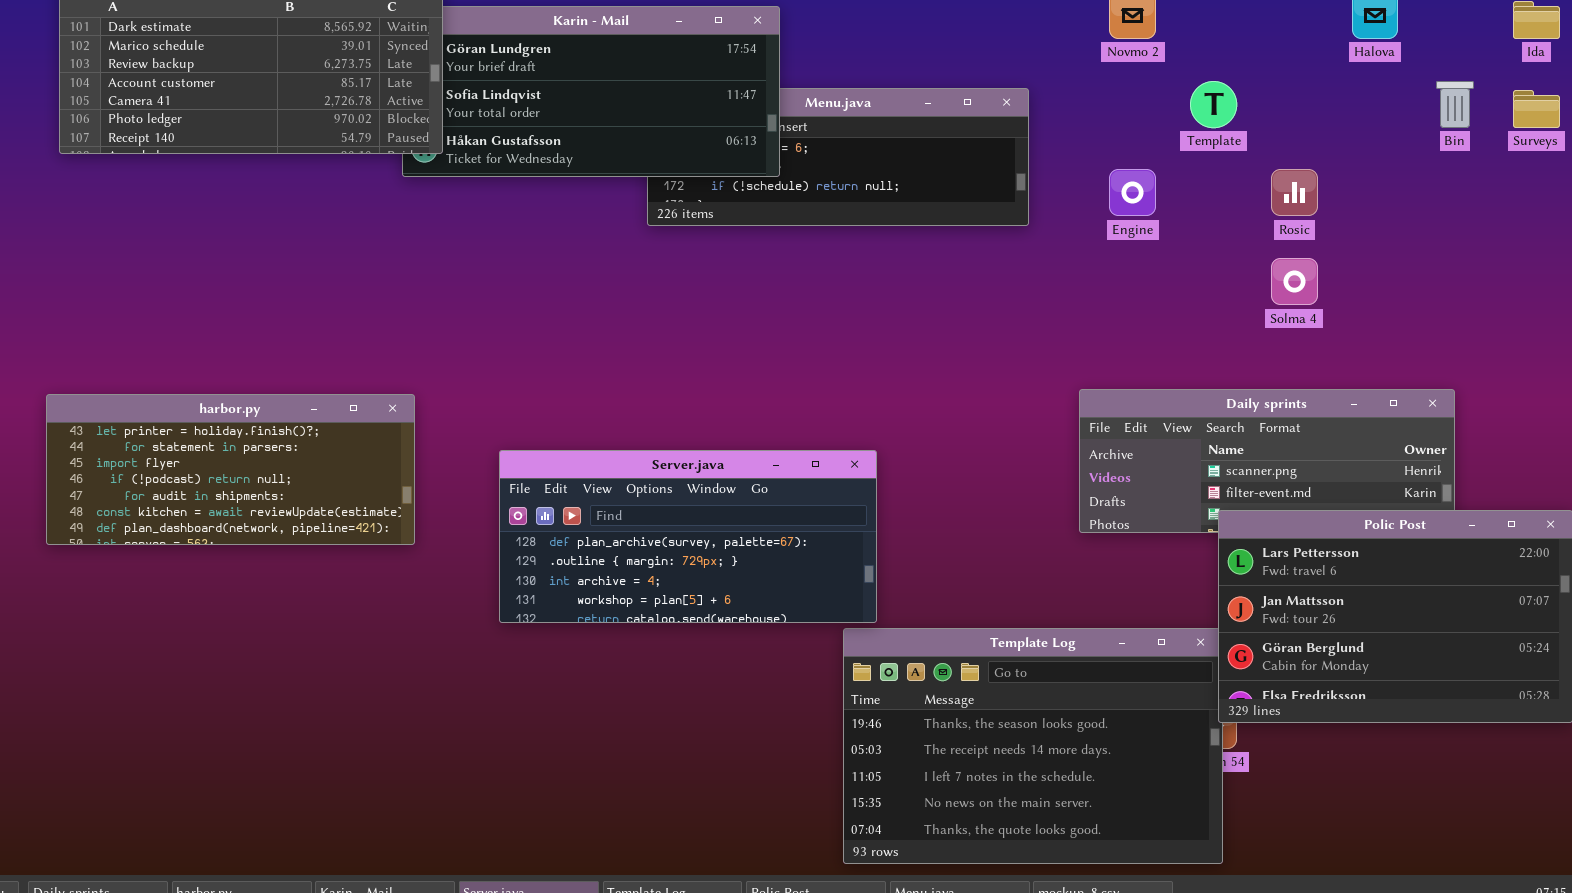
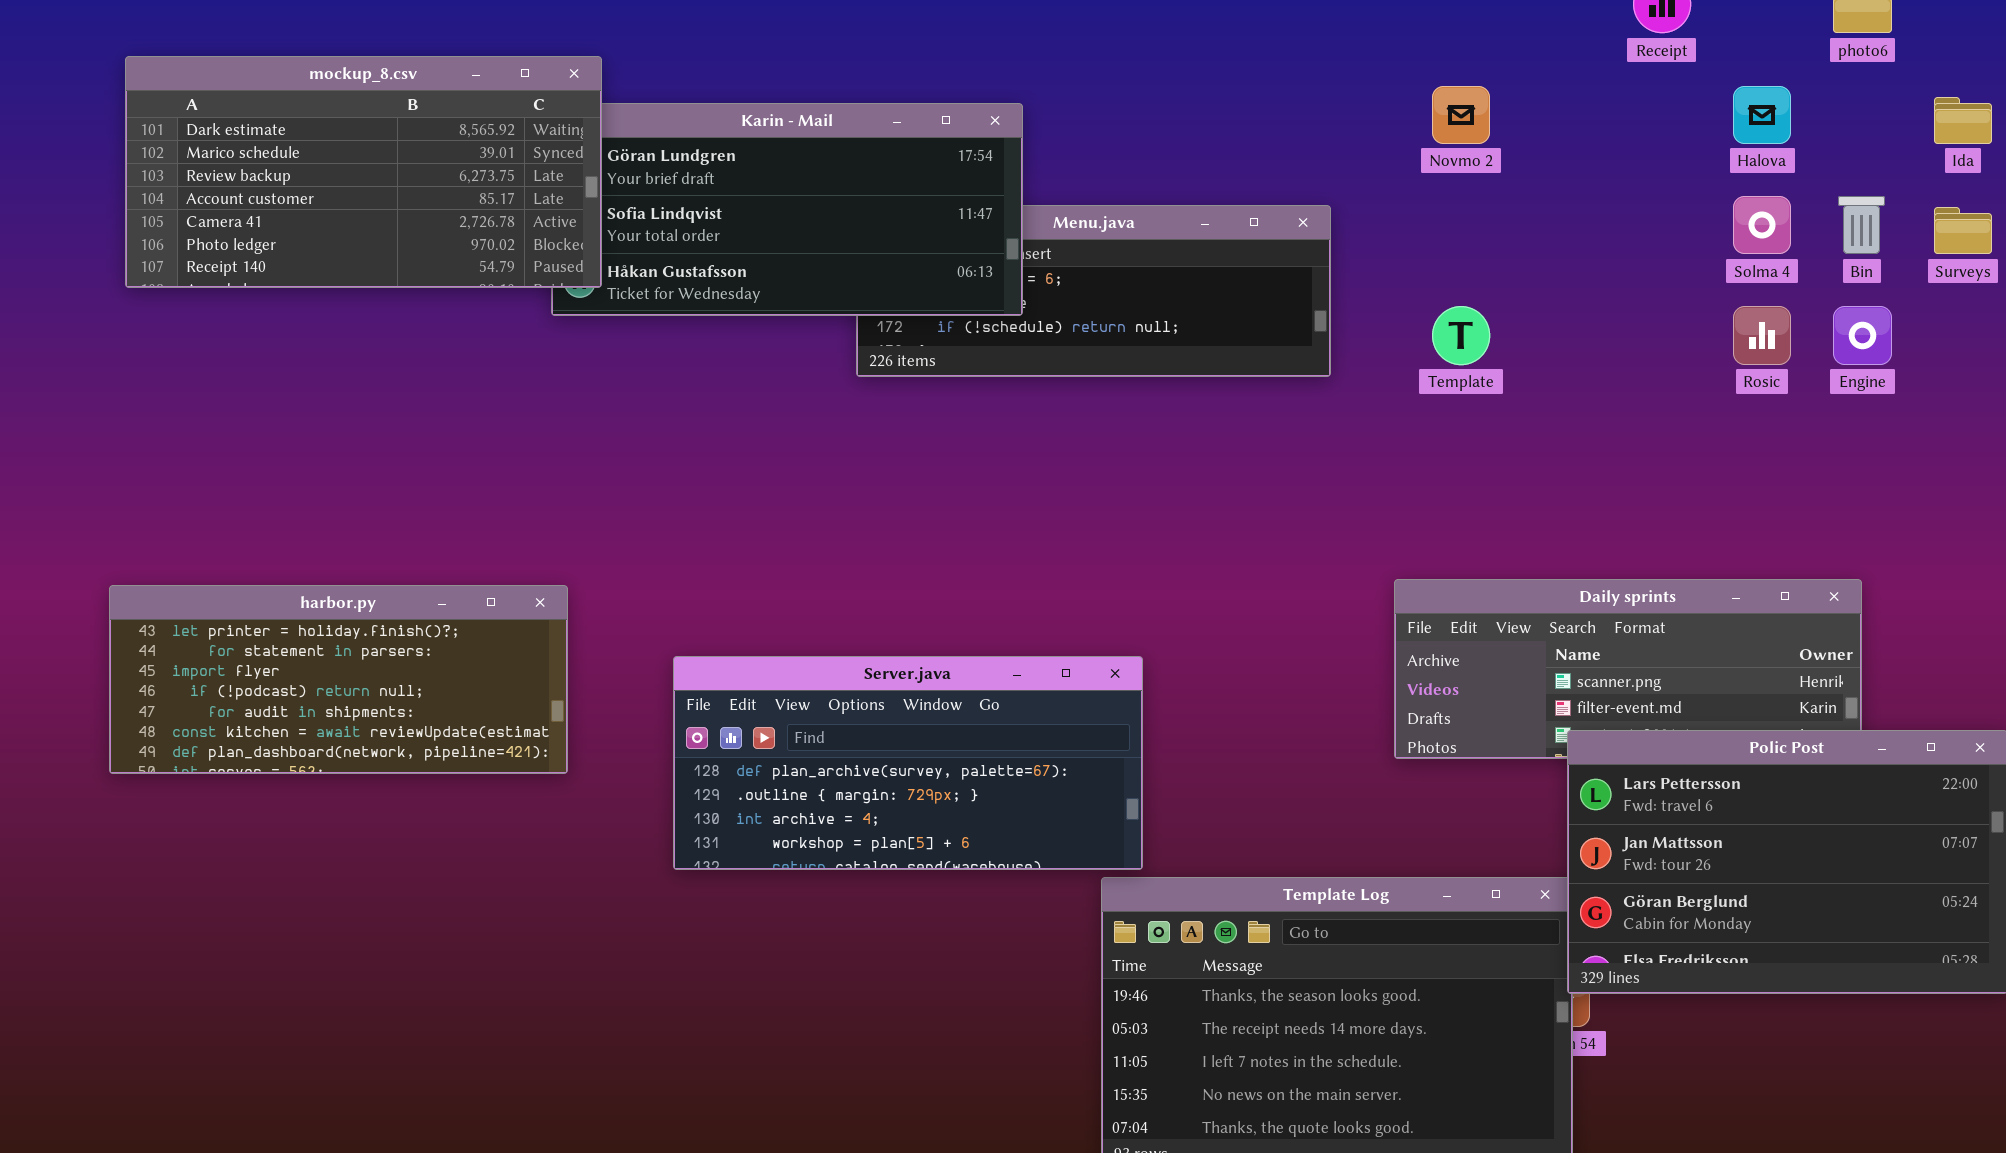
Template: [1190,81,1237,128] -> [1432,306,1490,365], moved
Engine: [1109,169,1156,216] -> [1833,306,1892,365], moved
Rosic: [1271,169,1318,216] -> [1733,306,1791,365], moved
Solma 4: [1271,258,1318,305] -> [1733,196,1791,254], moved

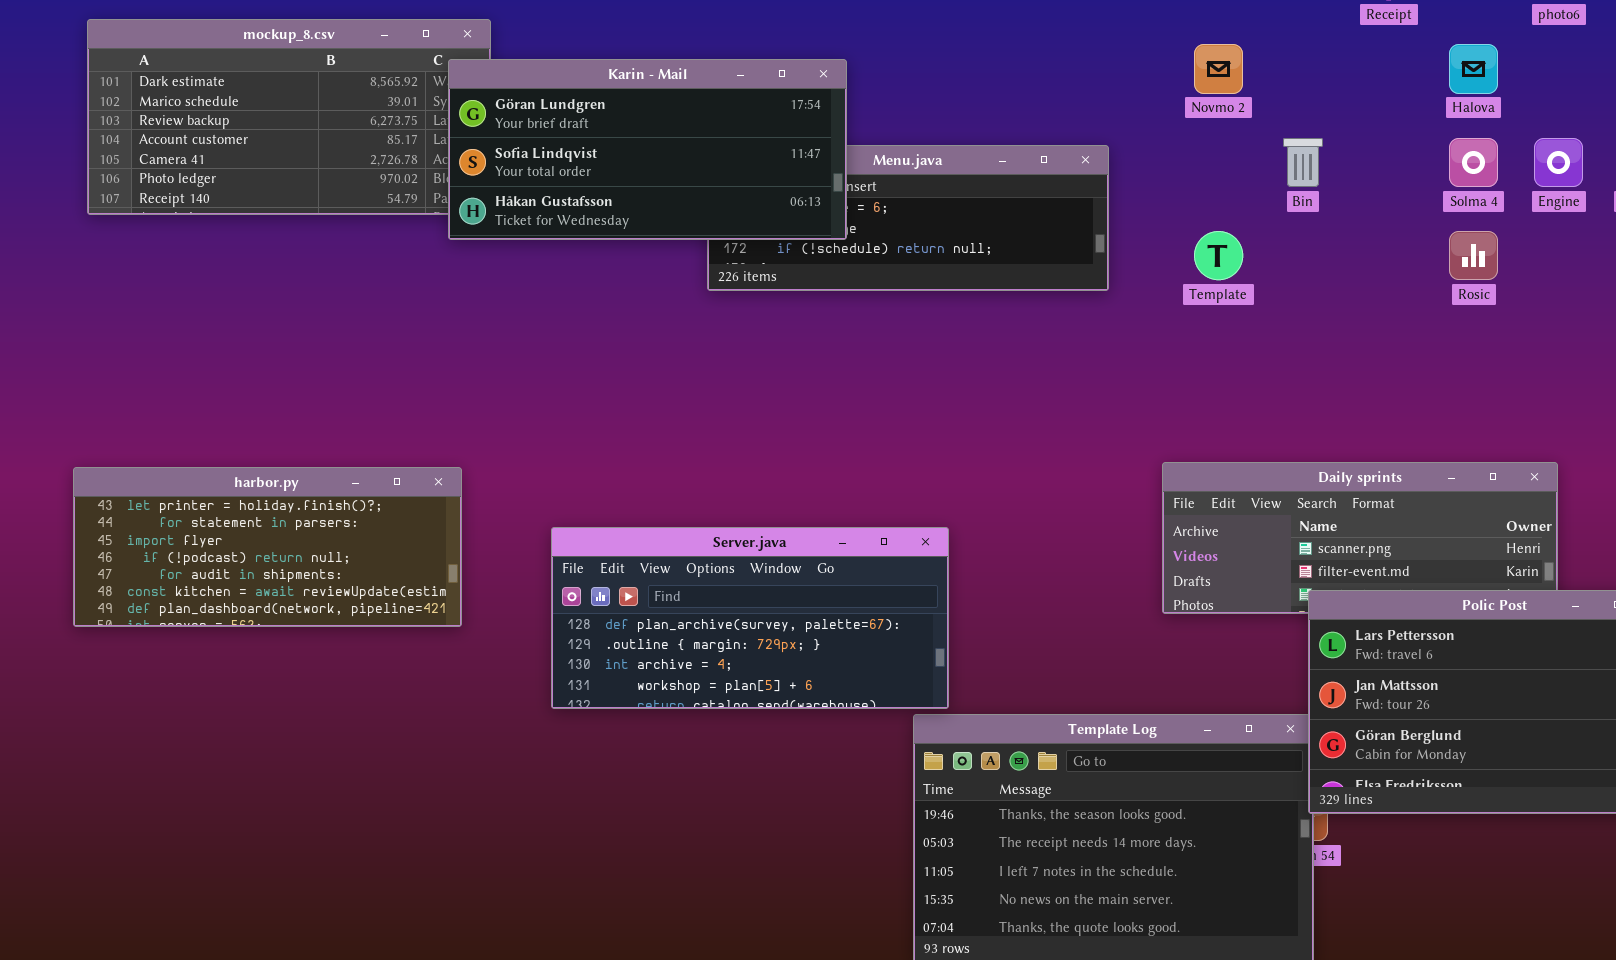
Karin - Mail: [551,103,1023,316] -> [448,59,847,240], raised
Bin: [1838,196,1885,254] -> [1283,138,1323,187], moved
Engine: [1833,306,1892,365] -> [1534,138,1583,187], moved

